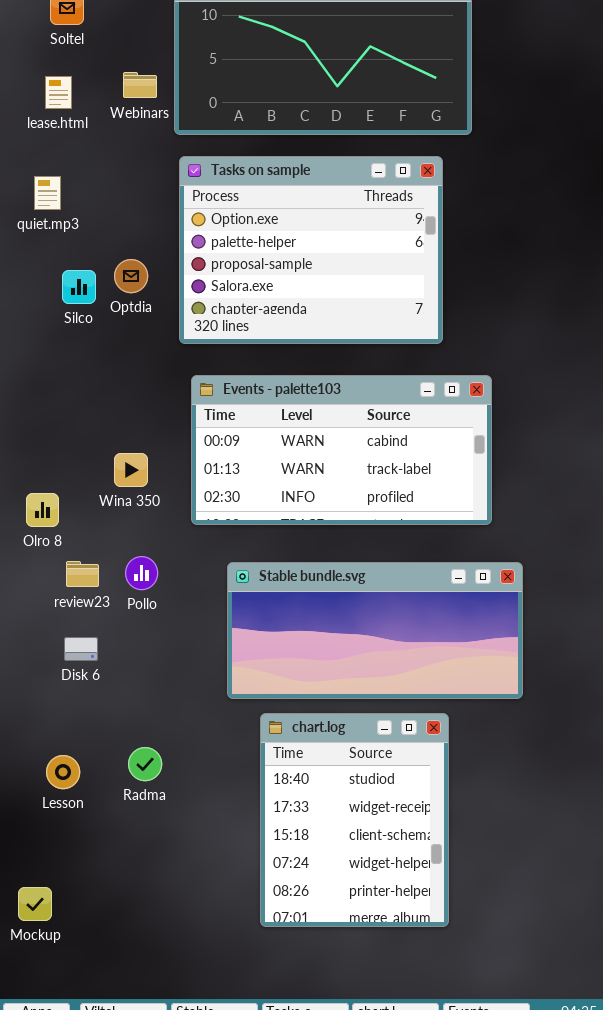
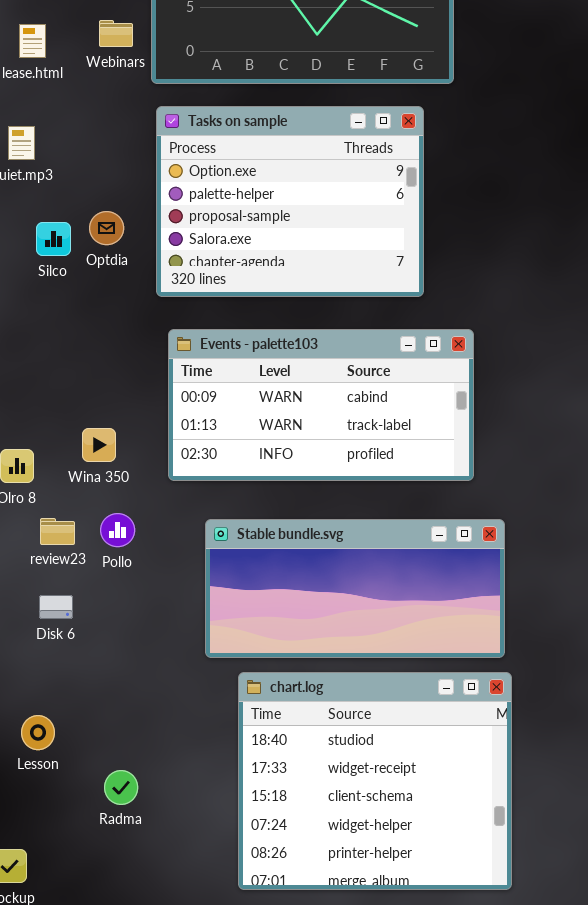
Wina 350: [114,453,148,487] -> [82,428,116,462], moved
chart.log: [260,713,449,927] -> [238,672,512,890], resized
Radma: [128,747,162,781] -> [104,770,138,805], moved

